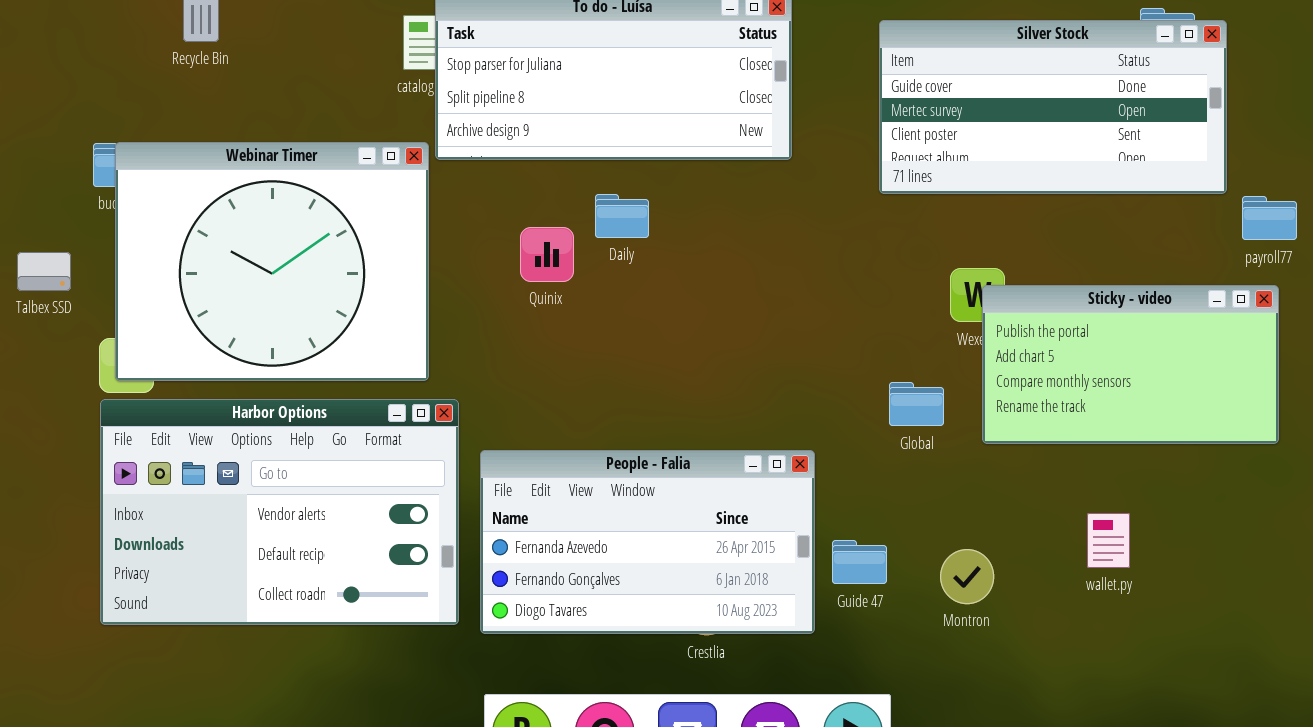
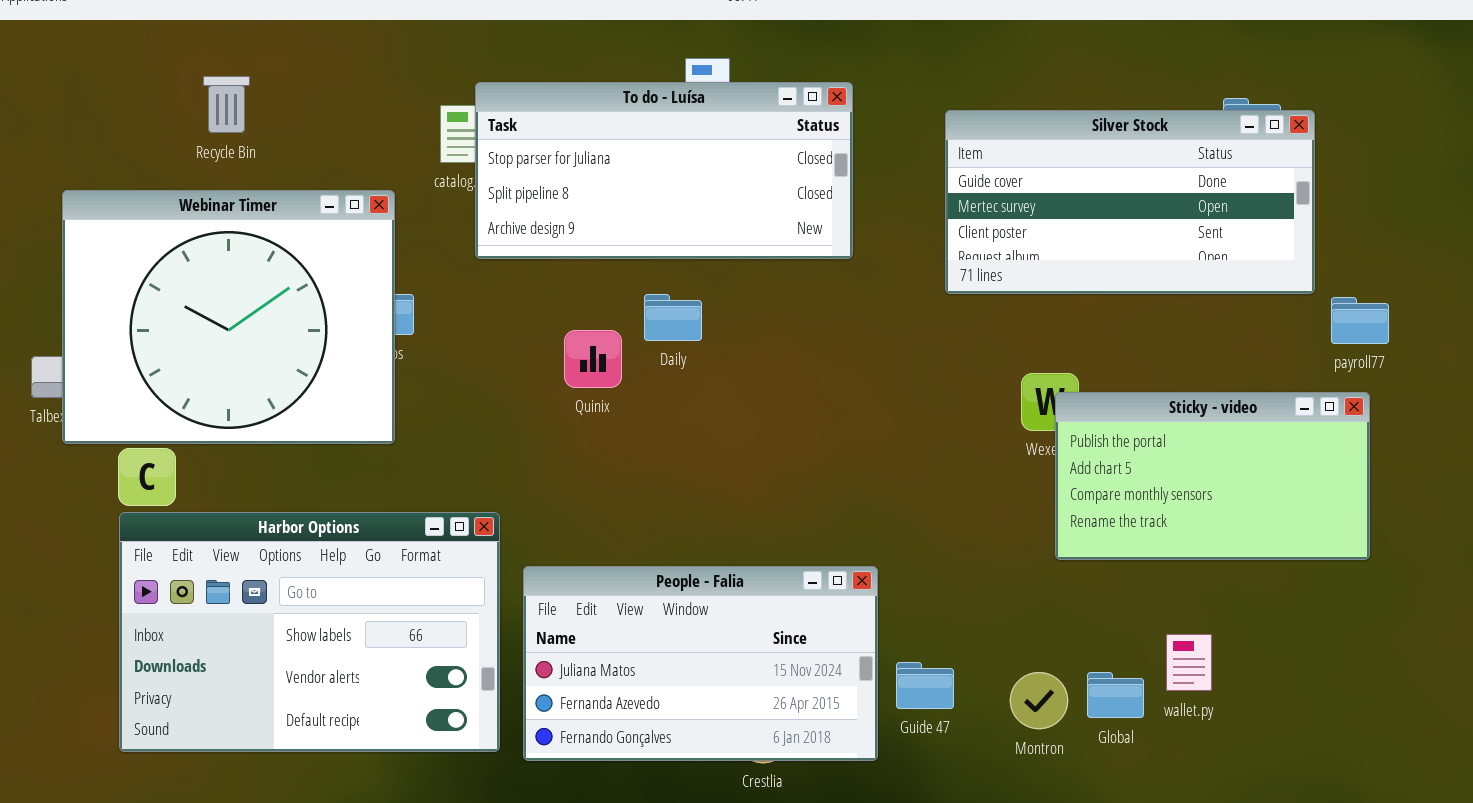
Webinar Timer: [115,142,429,381] -> [62,190,395,444], moved
Global: [889,382,944,426] -> [1087,672,1144,718], moved
Harbor Options: [100,399,459,625] -> [119,512,500,752], scrolled up 1 row
People - Falia: [480,450,815,634] -> [523,566,878,761], scrolled up 1 row

